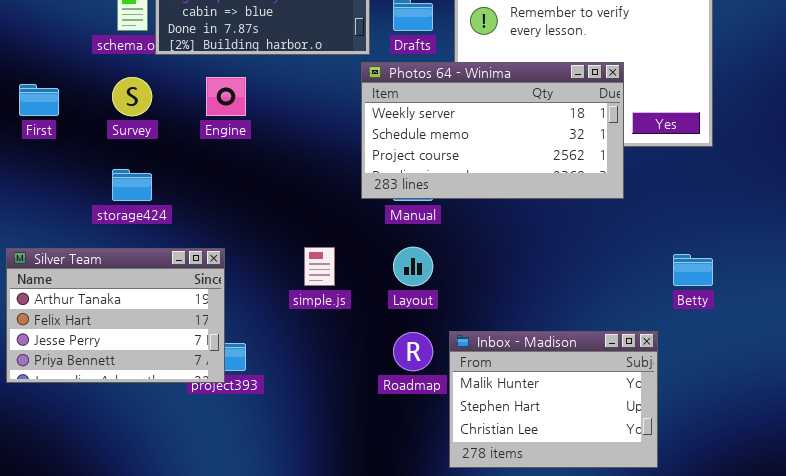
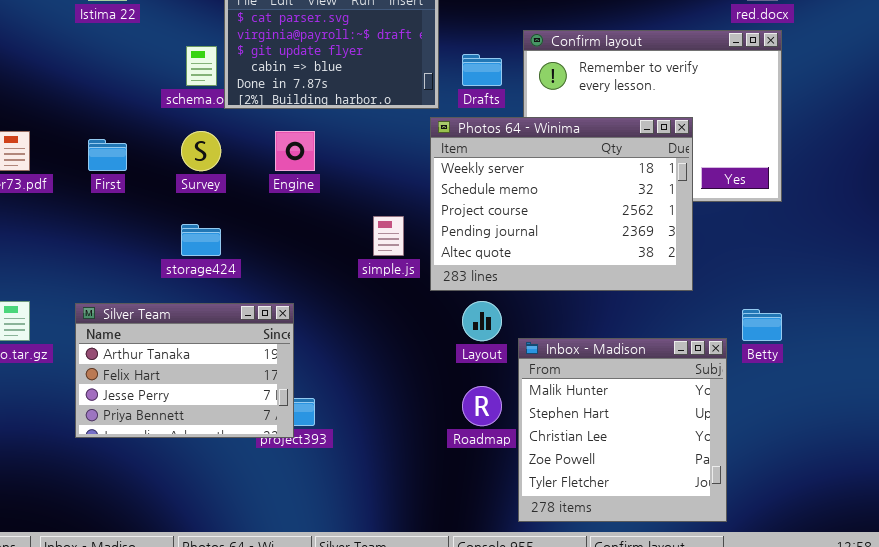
Photos 64 - Winima: [361,62,624,199] -> [430,117,693,291], resized
simple.js: [304,247,335,286] -> [373,216,404,256], moved
Inbox - Madison: [449,331,658,468] -> [518,338,727,522], resized

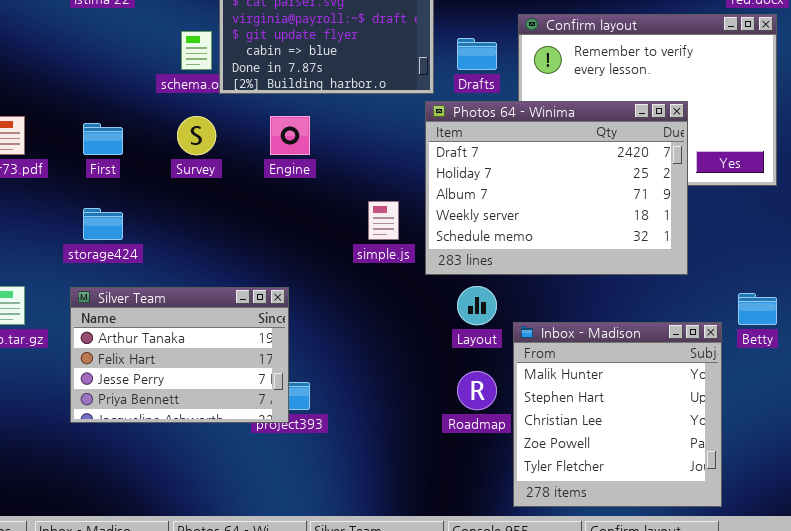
Photos 64 - Winima: [430,117,693,291] -> [425,101,688,275], scrolled up 3 rows
storage424: [181,224,221,256] -> [83,208,123,240], moved

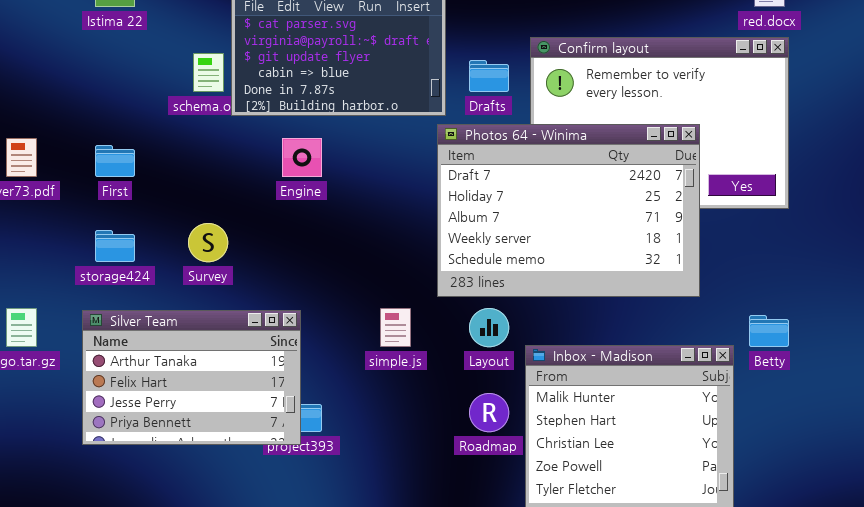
Survey: [177,116,216,155] -> [188,223,228,262], moved
simple.js: [368,201,399,240] -> [380,308,411,347], moved

